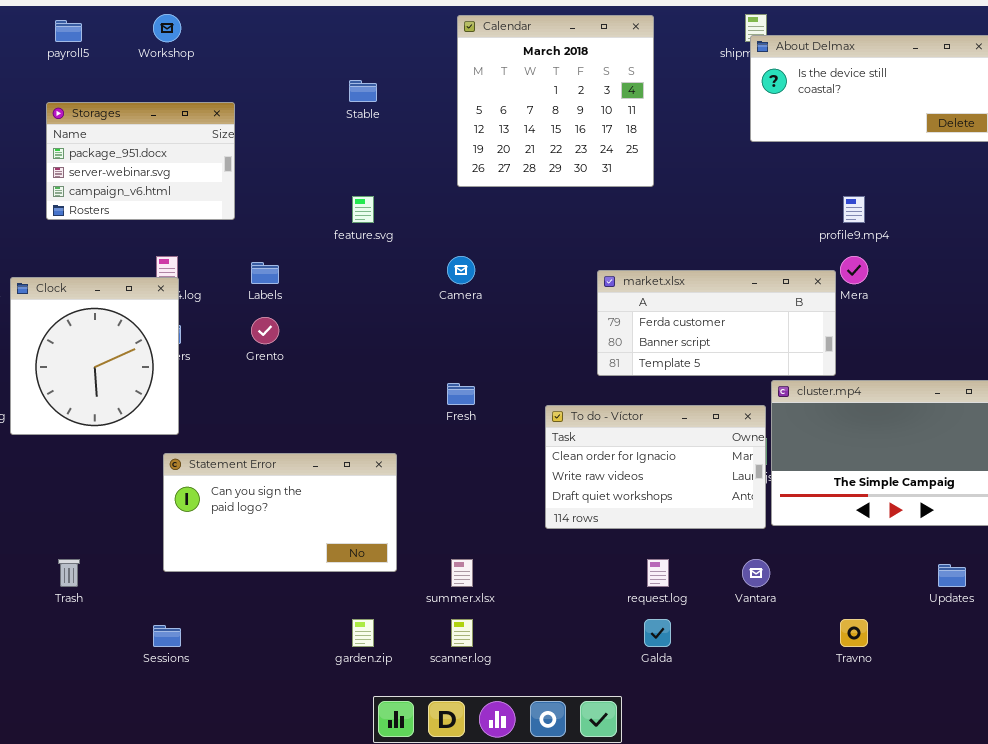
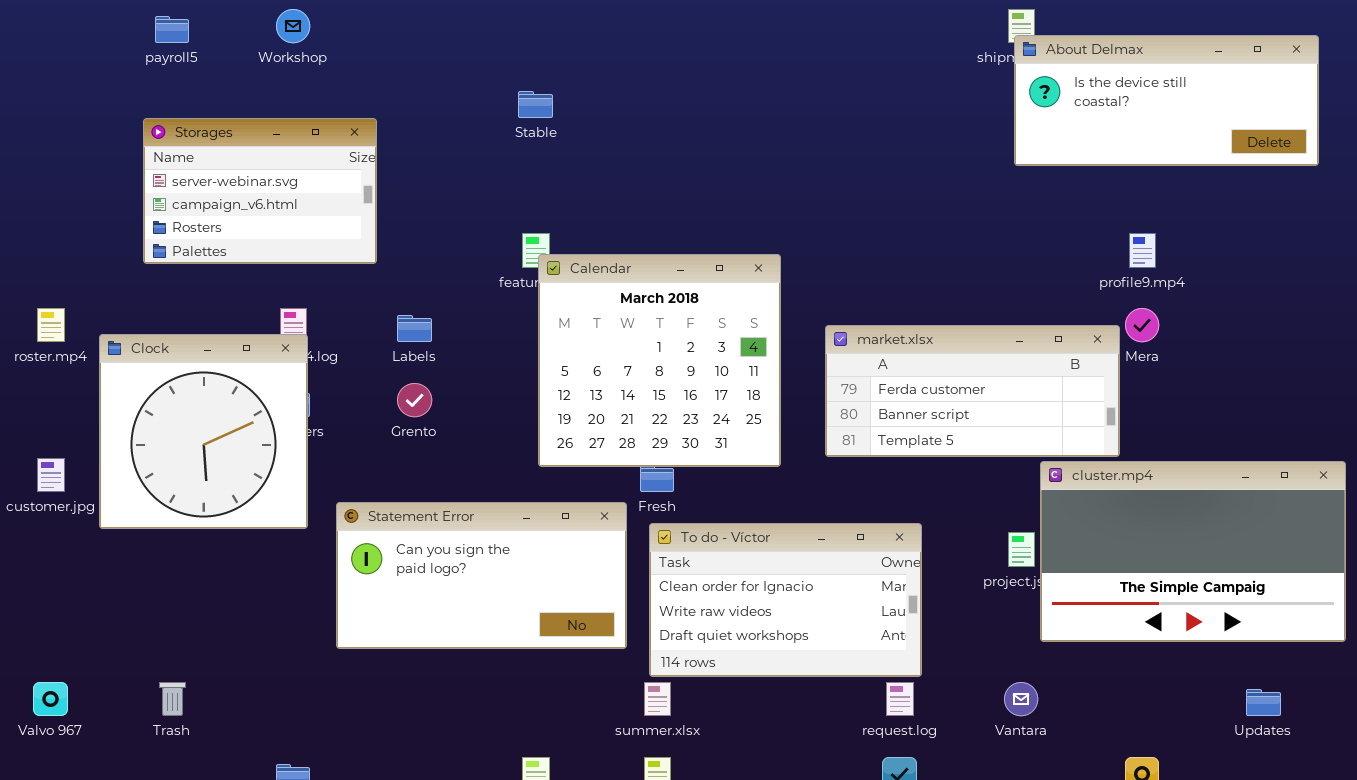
Calendar: [457,15,654,187] -> [538,254,781,467], moved
Storages: [46,102,235,220] -> [143,118,377,264], scrolled down 1 row
To do - Víctor: [545,405,766,529] -> [649,523,922,677], moved
Statement Error: [163,453,397,572] -> [336,502,627,649], moved

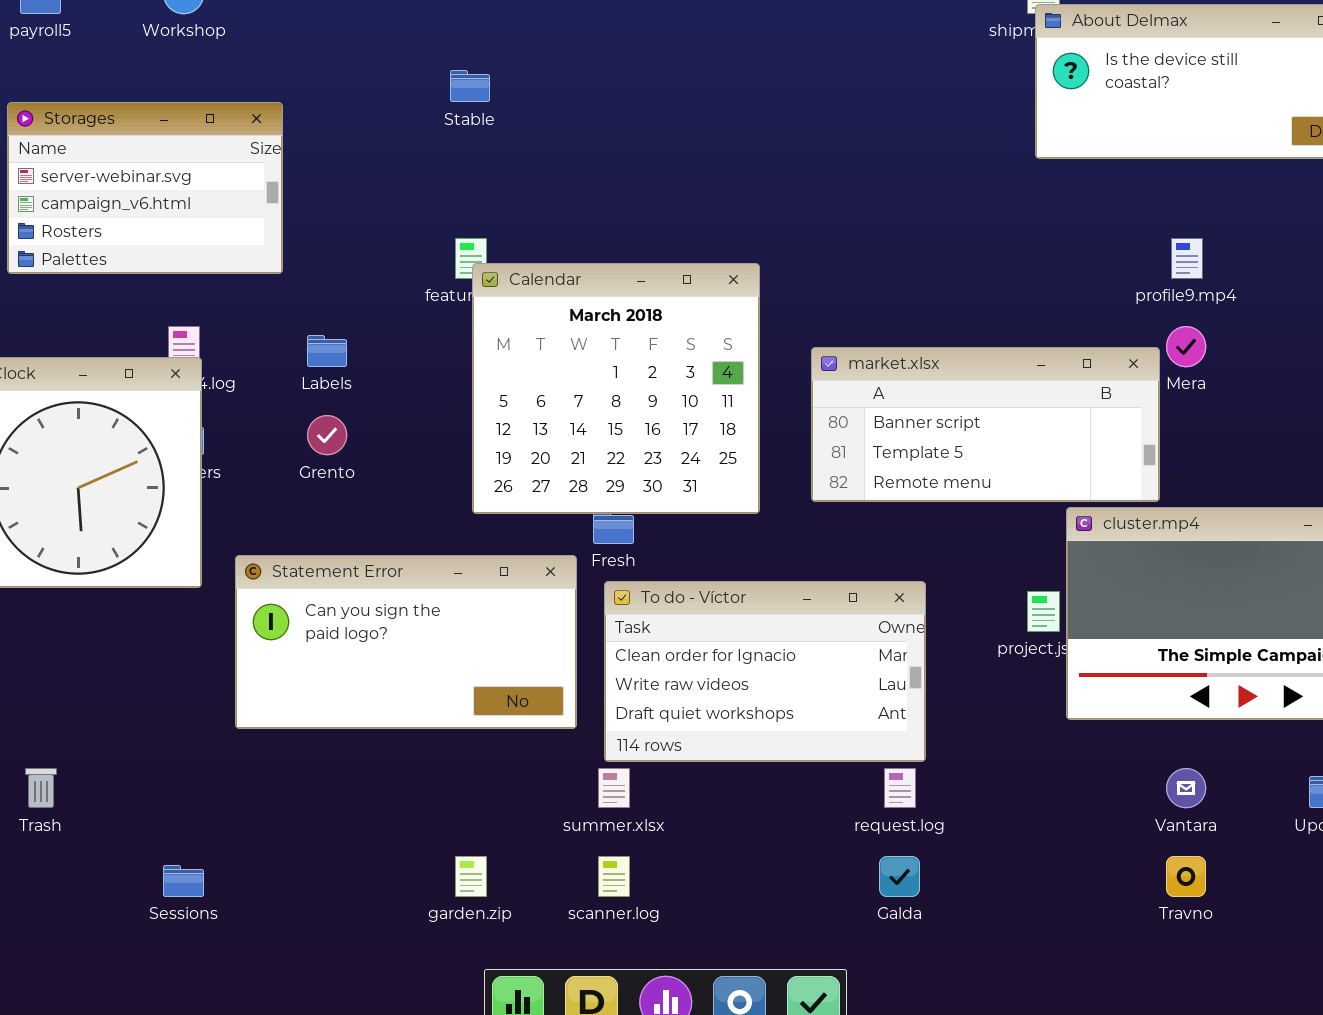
market.xlsx: [825,325,1120,457] -> [811,347,1160,502], scrolled down 1 row
Vantara: [1004,682,1038,716] -> [1166,768,1206,808], moved

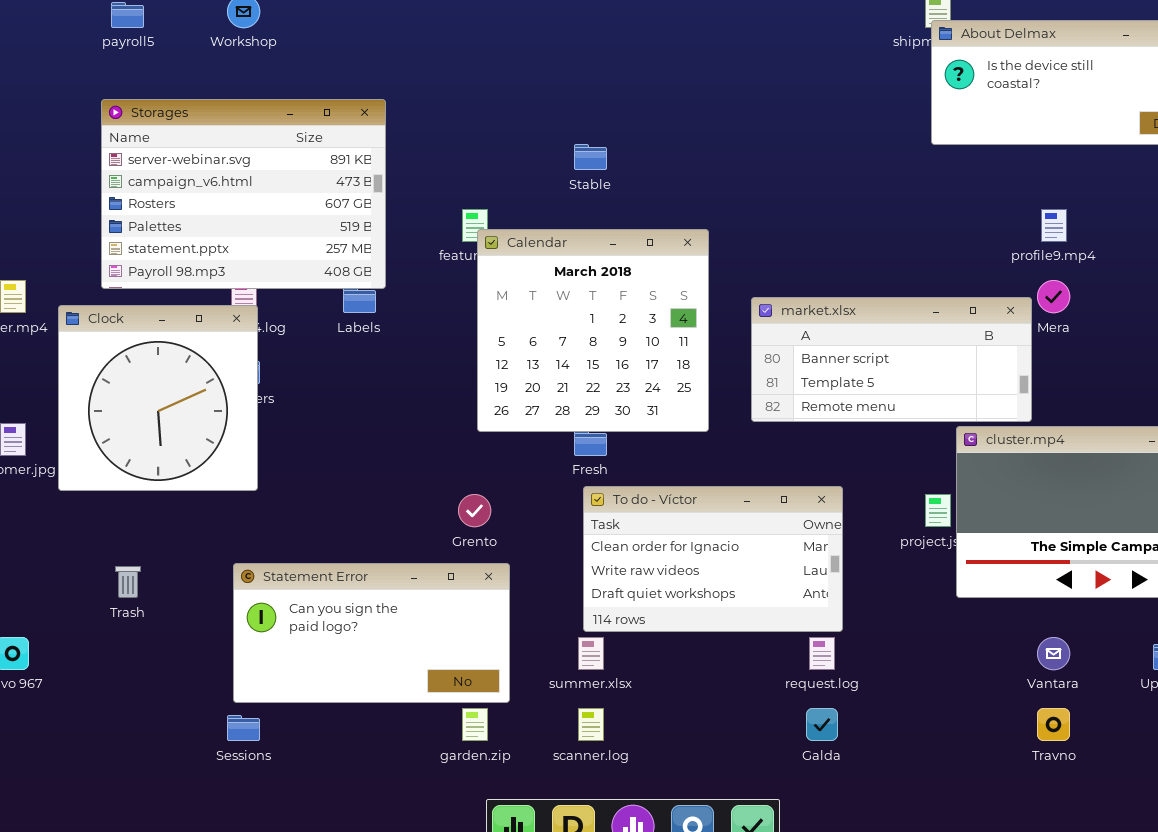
Stable: [450,70,490,102] -> [574,144,607,170], moved
Storages: [7,102,283,274] -> [101,99,386,289], resized
Grento: [307,415,347,455] -> [458,494,491,527], moved
Statement Error: [235,555,577,729] -> [233,563,510,703], moved
Trash: [25,768,57,808] -> [115,566,141,598], moved

